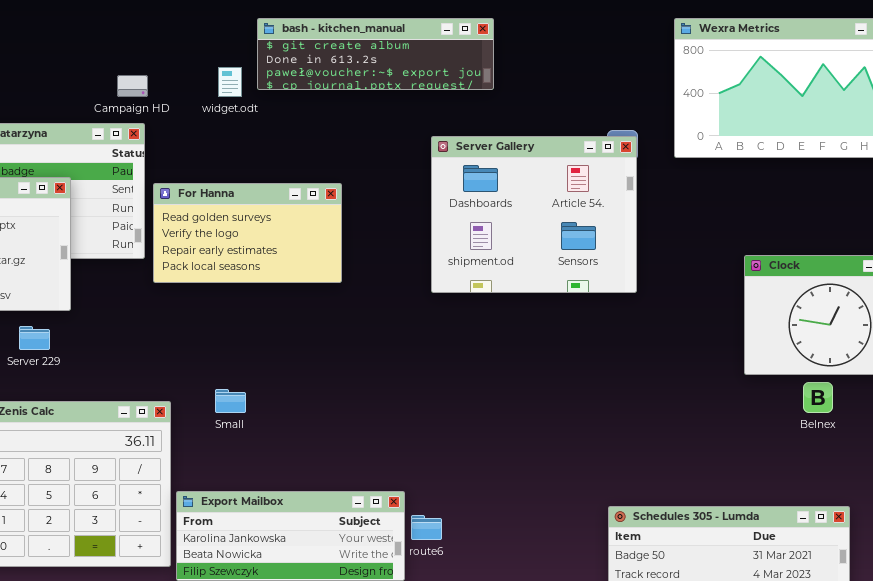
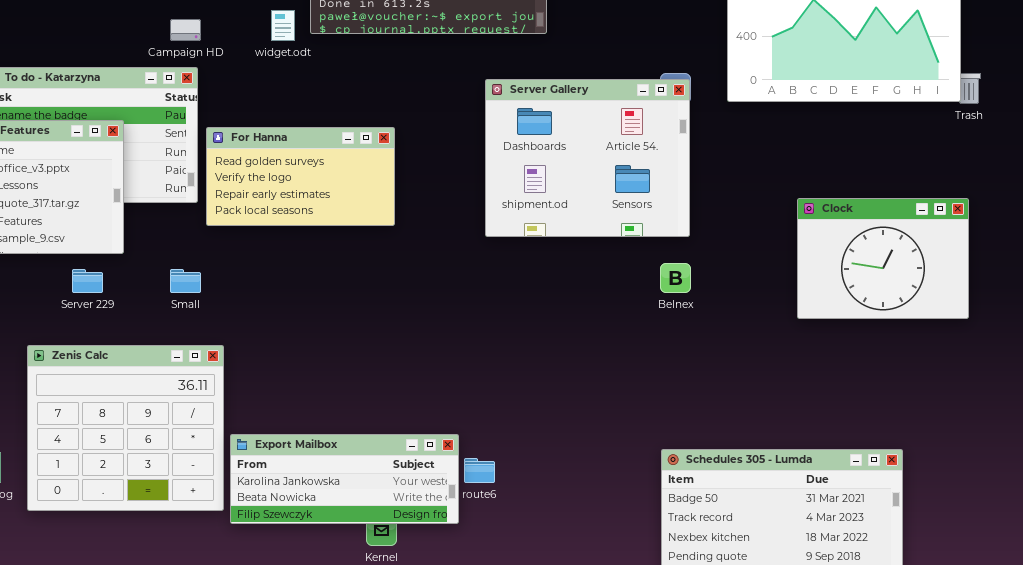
Belnex: [803,382,833,413] -> [660,263,691,293], moved
Small: [215,389,246,413] -> [170,269,201,293], moved

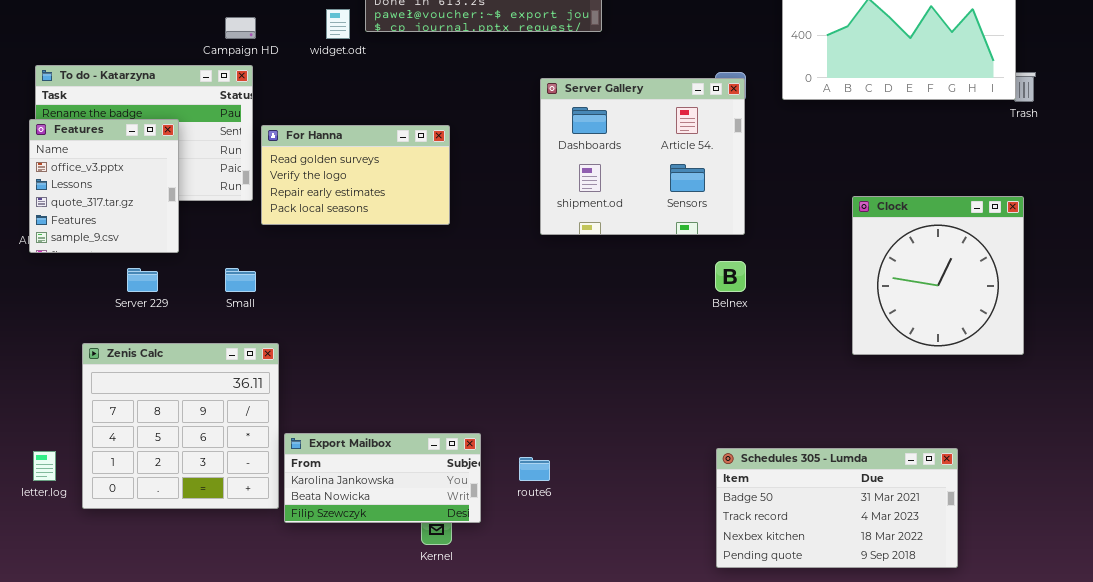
Clock: [797,198,969,319] -> [852,196,1024,355], resized
Export Mailbox: [230,434,459,524] -> [284,433,481,523], resized

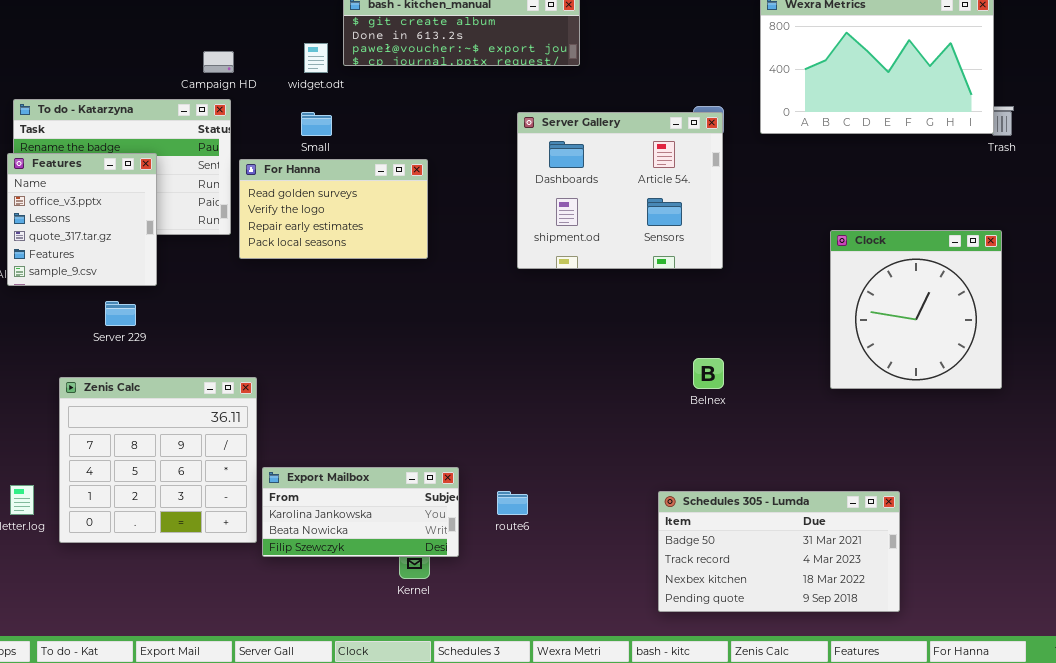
Belnex: [715,261,746,292] -> [693,358,724,389], moved
Small: [225,268,256,292] -> [301,112,332,136], moved
Schedules 305 - Lumda: [716,448,958,568] -> [658,491,900,612], moved

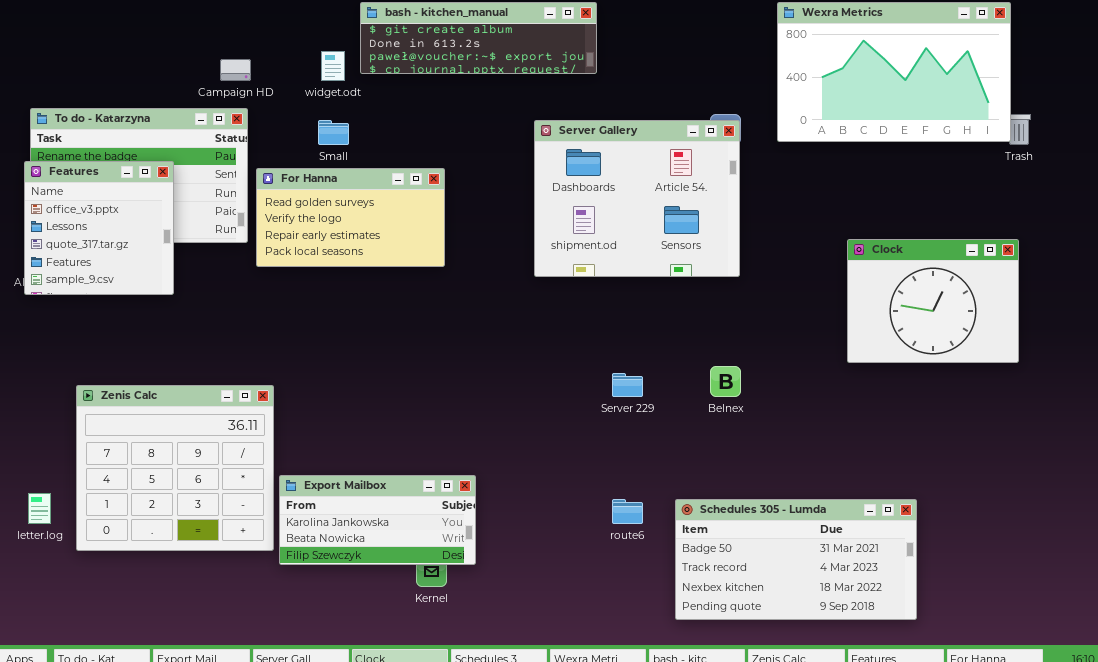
Clock: [830,230,1002,389] -> [847,239,1019,363], resized
Server 229: [105,301,136,326] -> [612,373,643,397], moved
route6: [497,491,528,515] -> [612,499,643,524], moved

